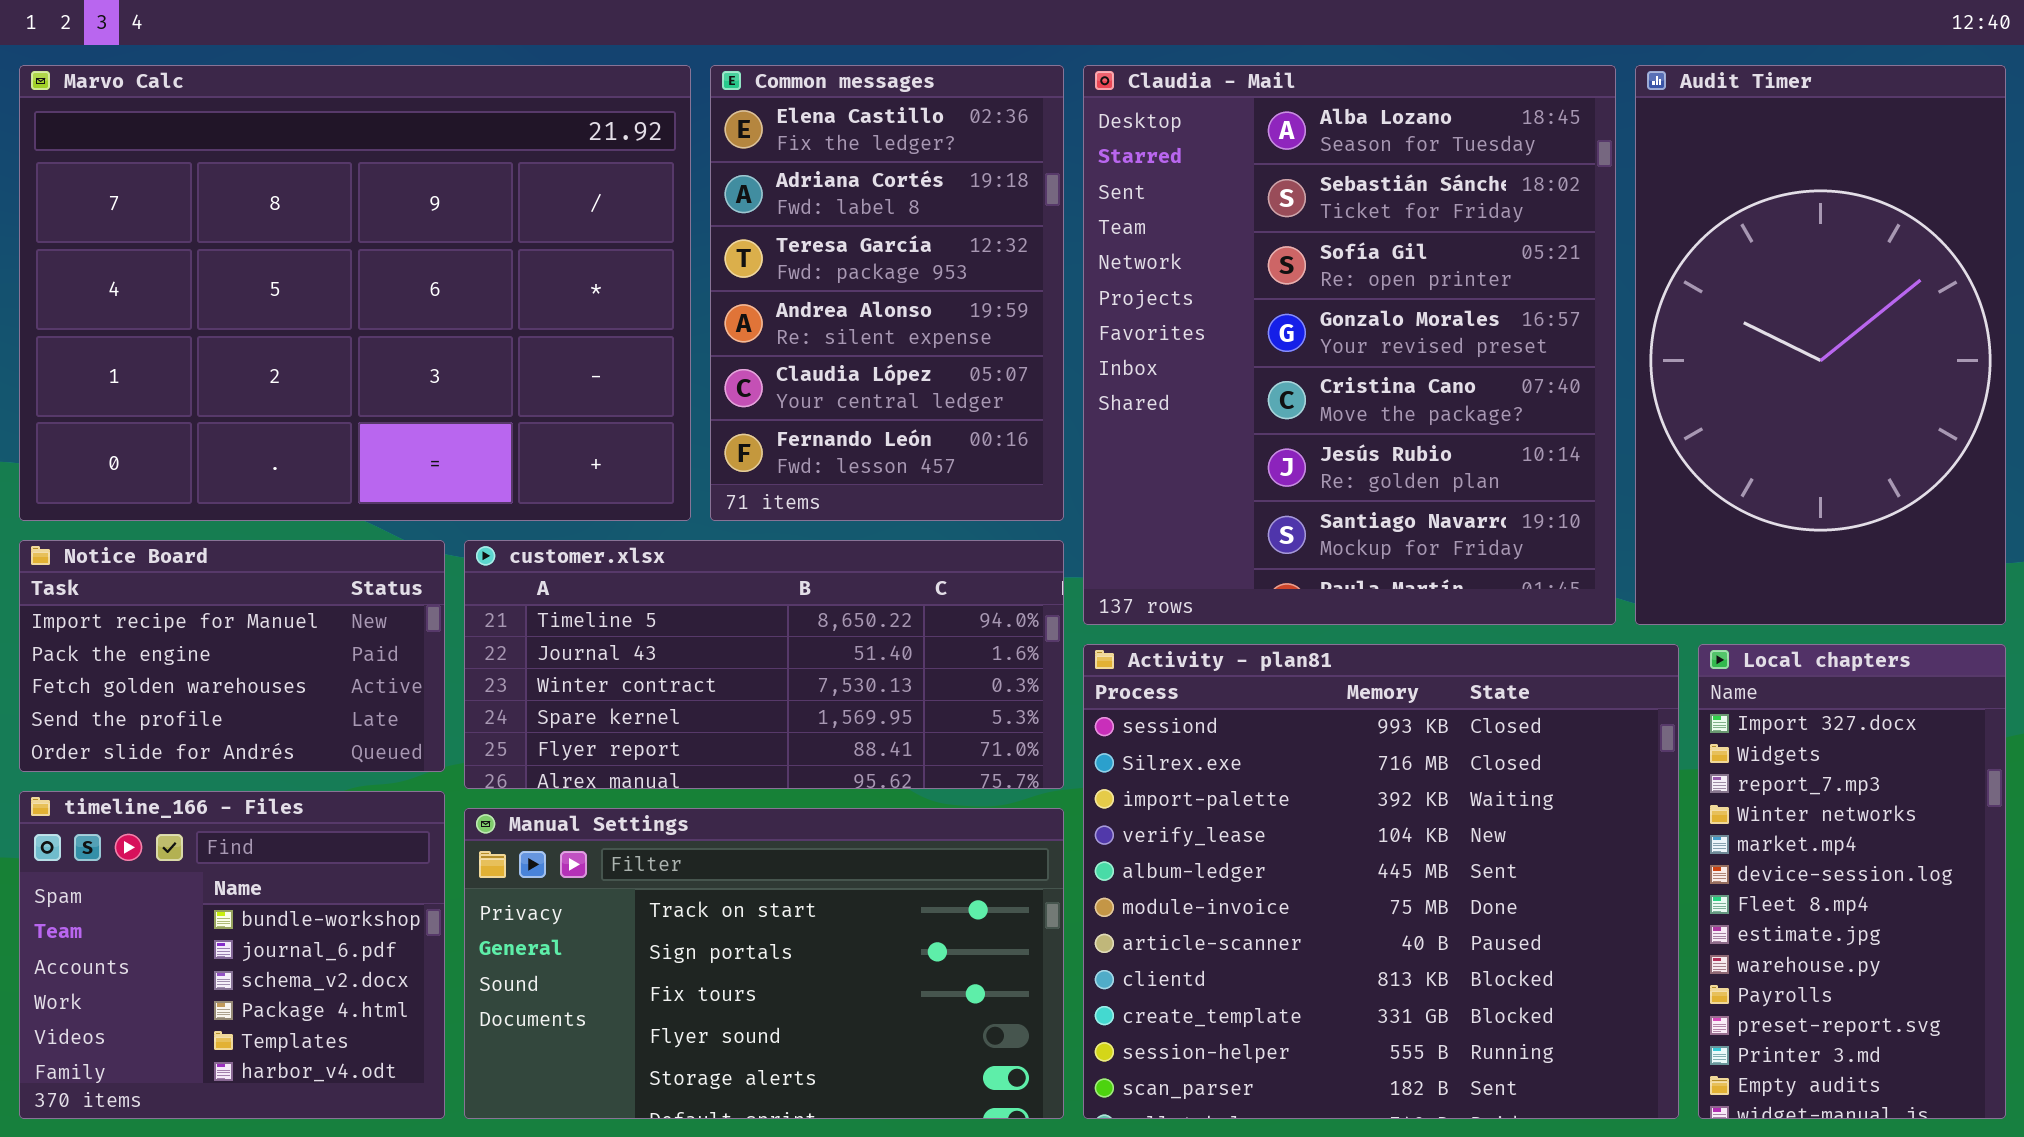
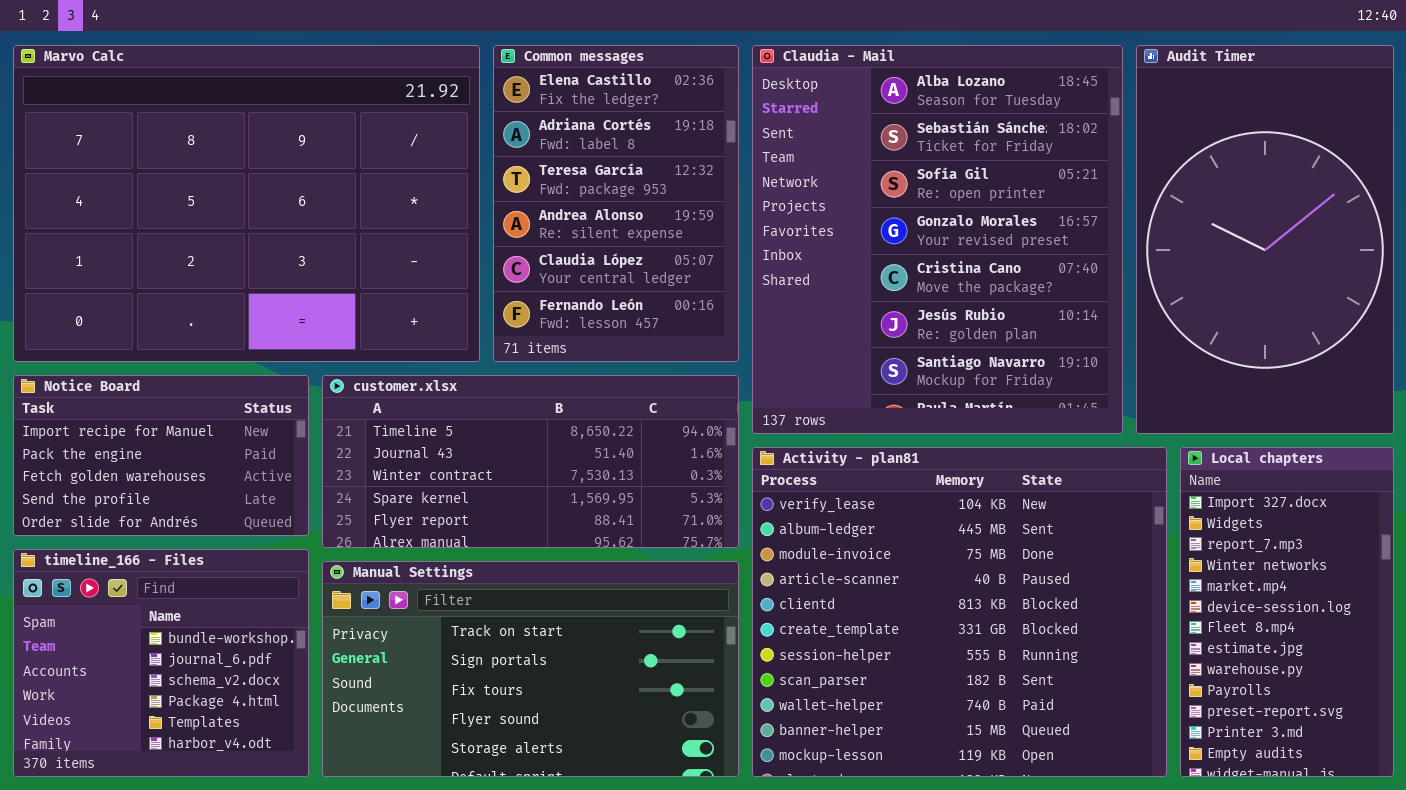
Activity - plan81: [1083,644,1679,1119] -> [752,447,1167,777], scrolled down 3 rows

